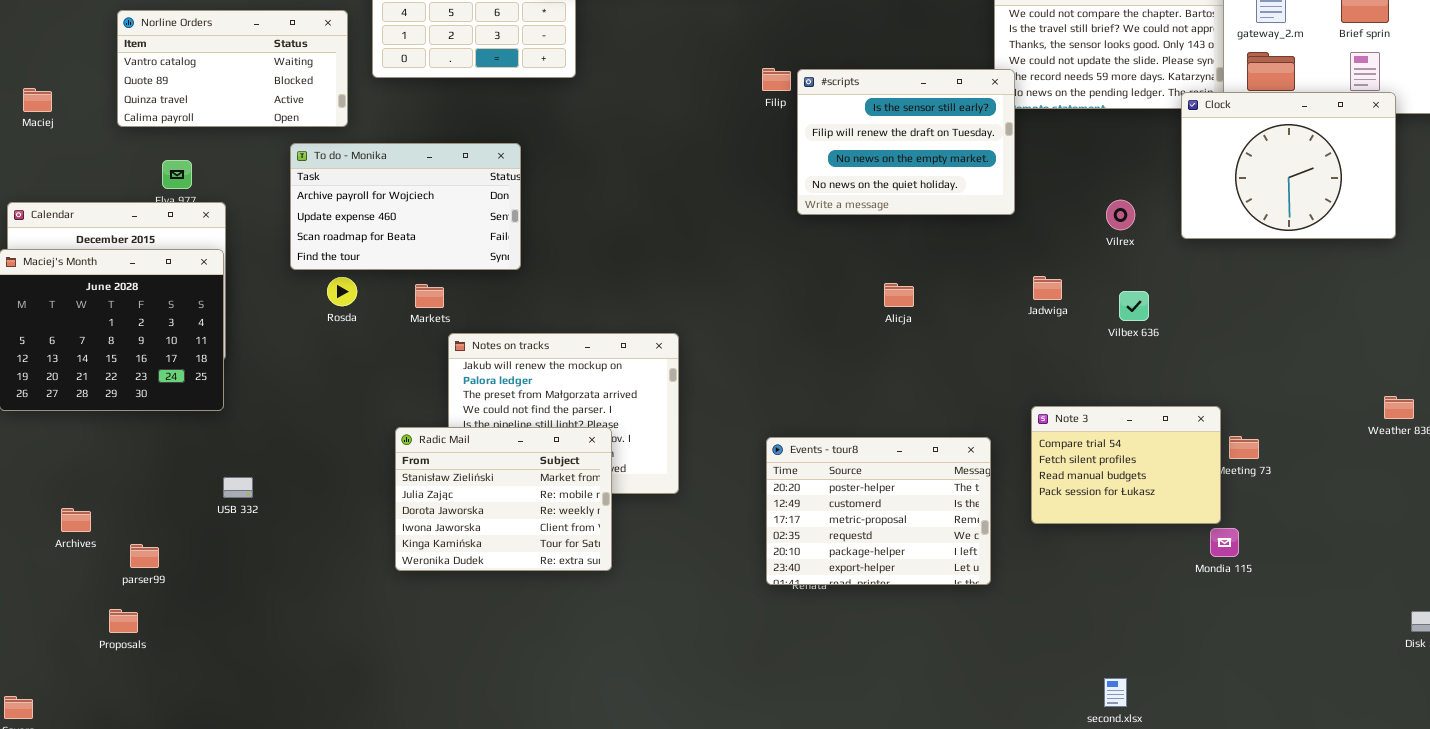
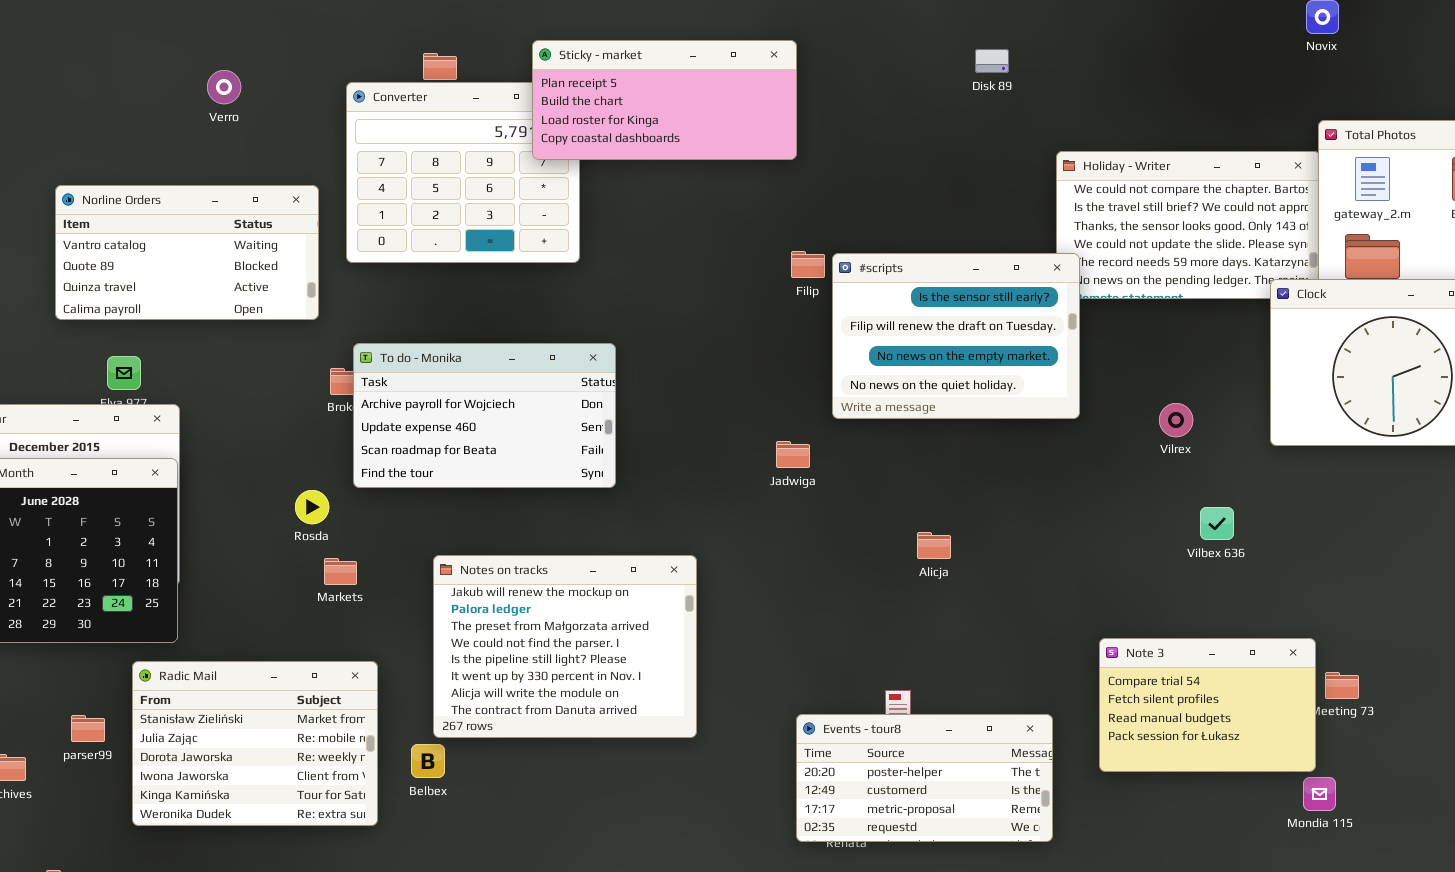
To do - Monika: [290,143,521,270] -> [353,343,616,488], moved
Vilrex: [1106,200,1135,230] -> [1159,403,1193,437], moved
Jadwiga: [1033,276,1062,300] -> [776,441,810,468], moved
Alicja: [884,283,914,307] -> [917,532,951,559], moved
Markets: [415,284,444,308] -> [324,558,357,585], moved
Radic Mail: [395,427,612,571] -> [132,661,378,826], moved
Events - tour8: [766,437,991,585] -> [796,714,1053,842], resized
parser99: [130,544,159,568] -> [71,715,105,742], moved

